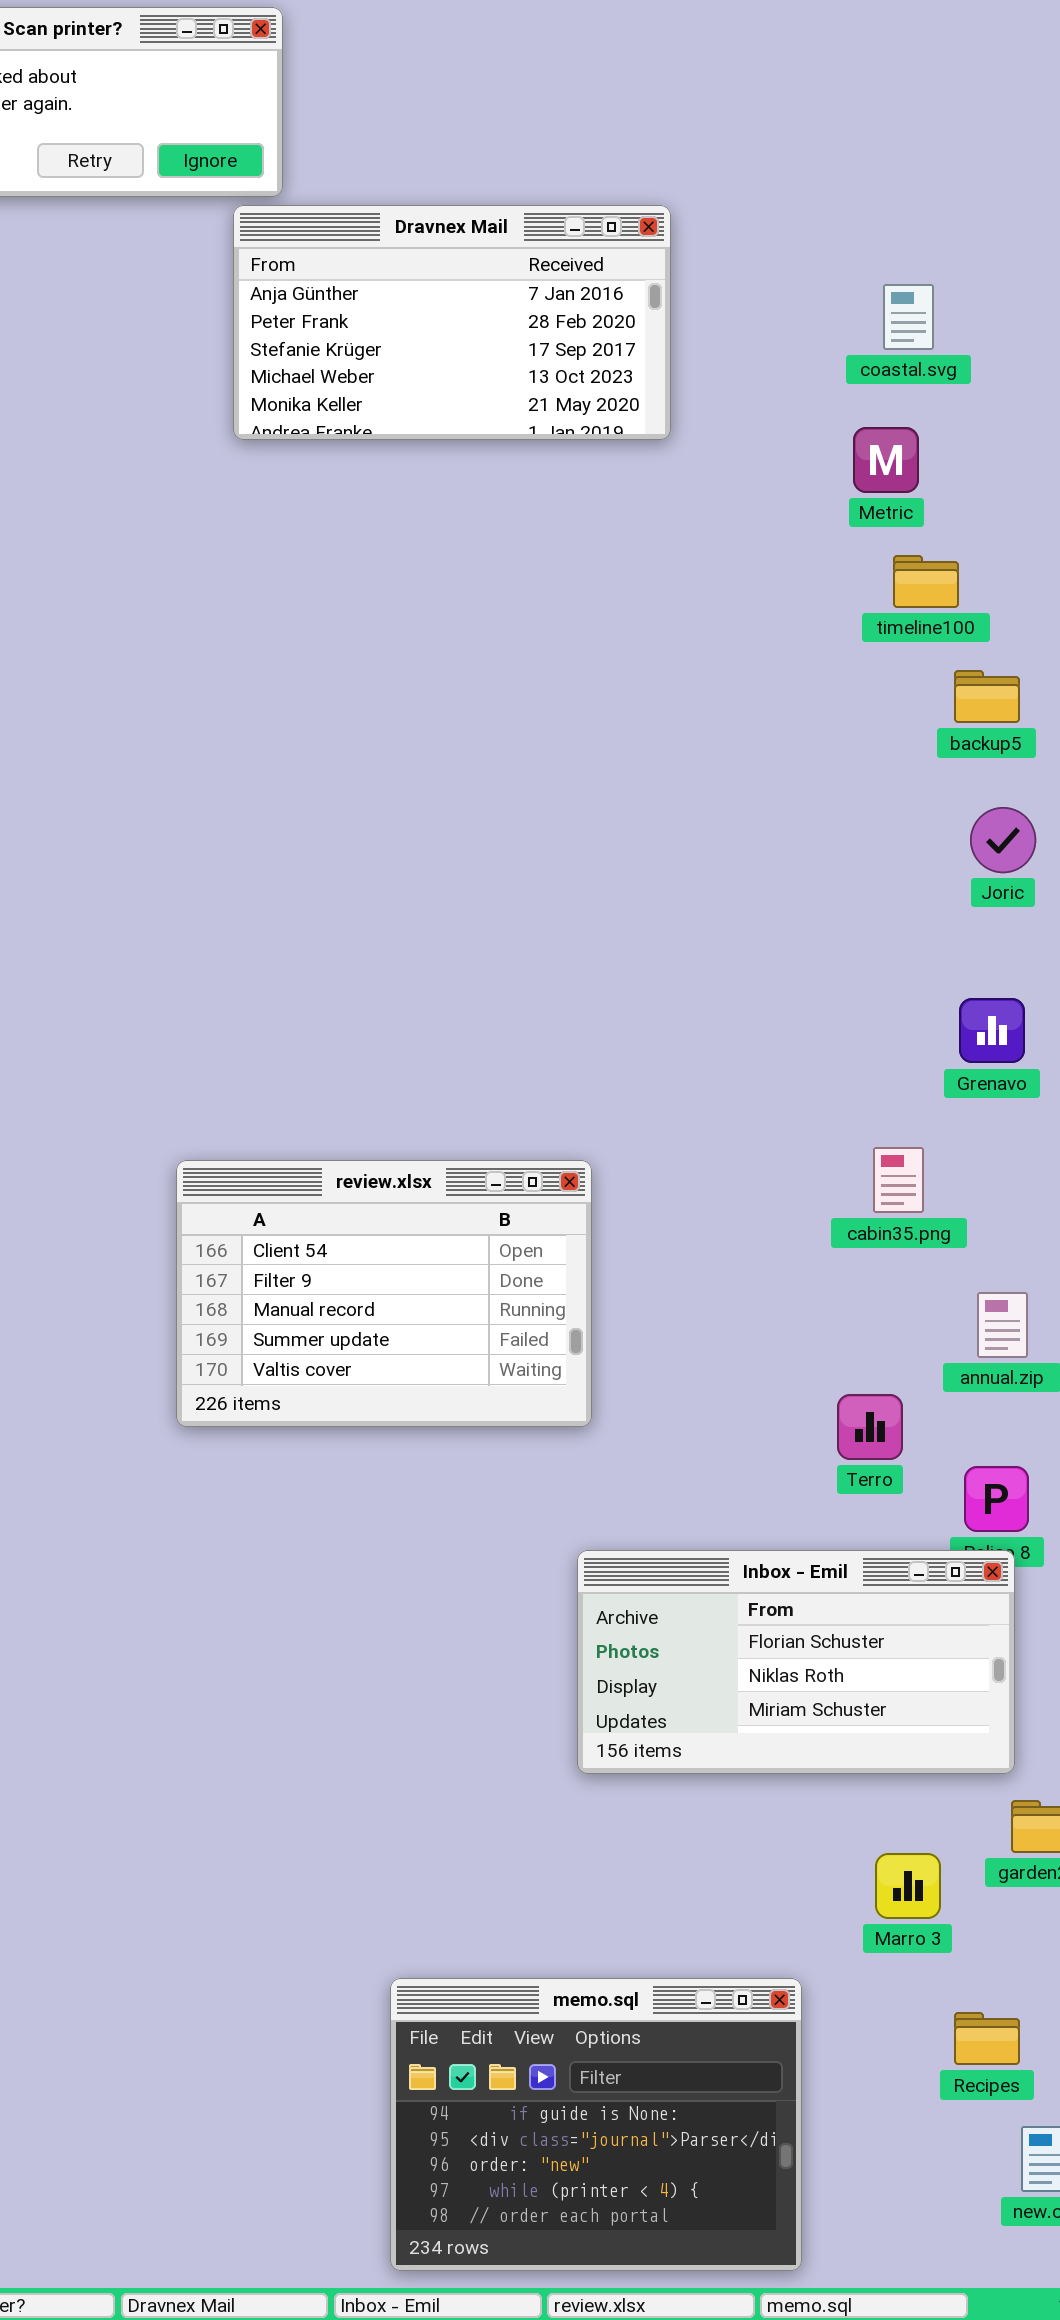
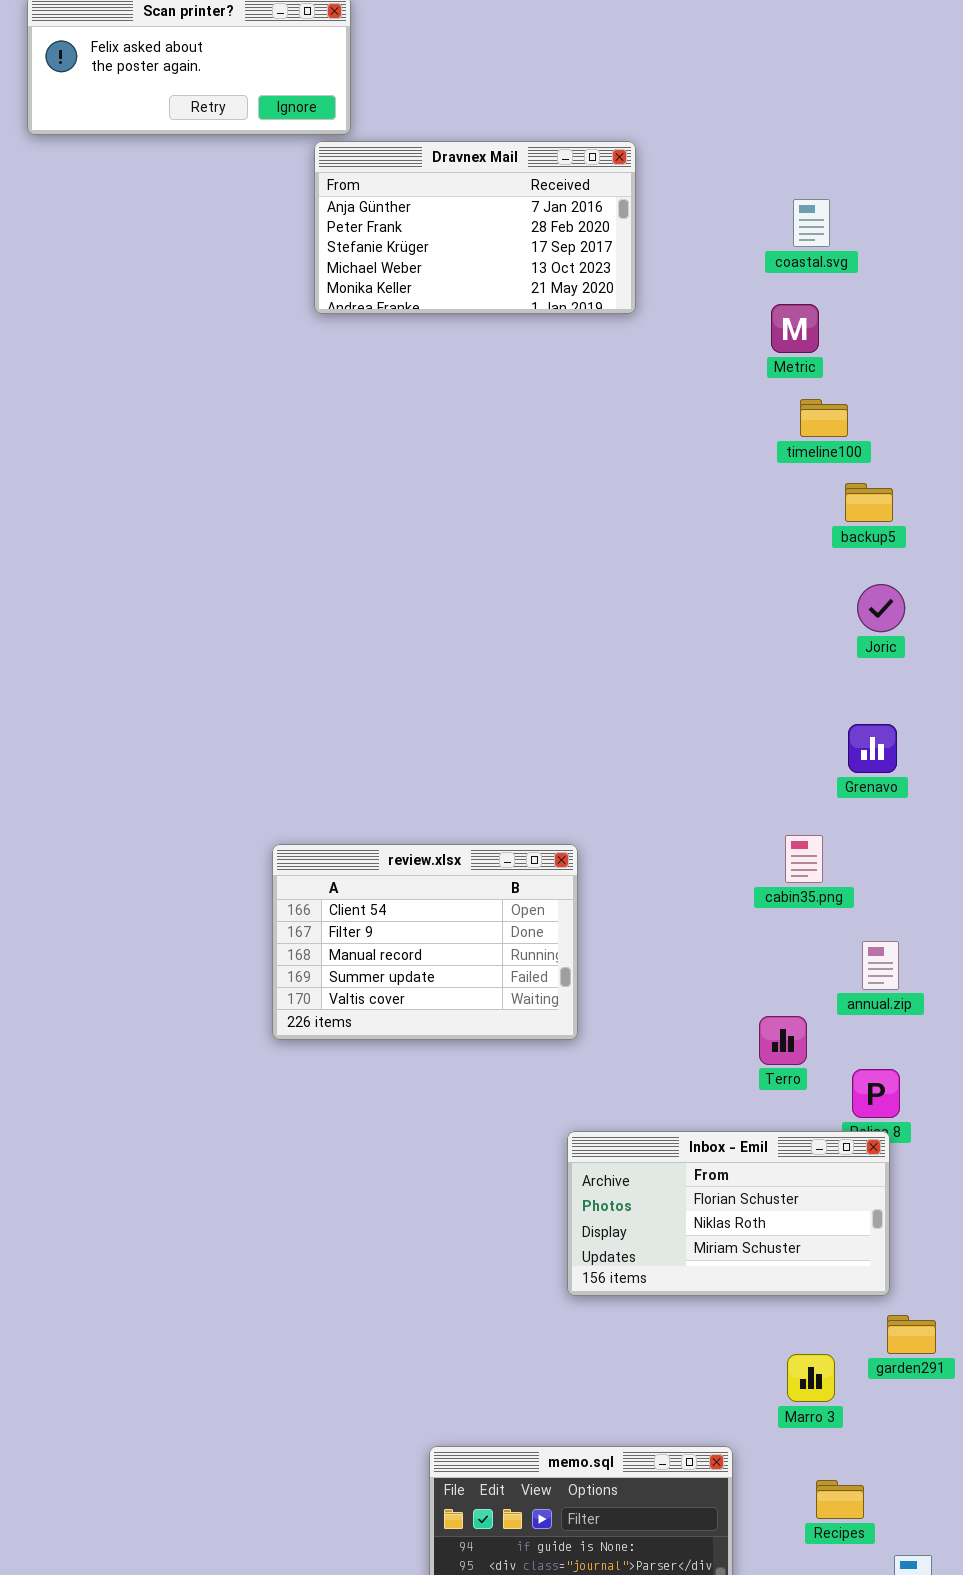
Recipes: [954,2012,1020,2065] -> [816,1480,864,1519], moved

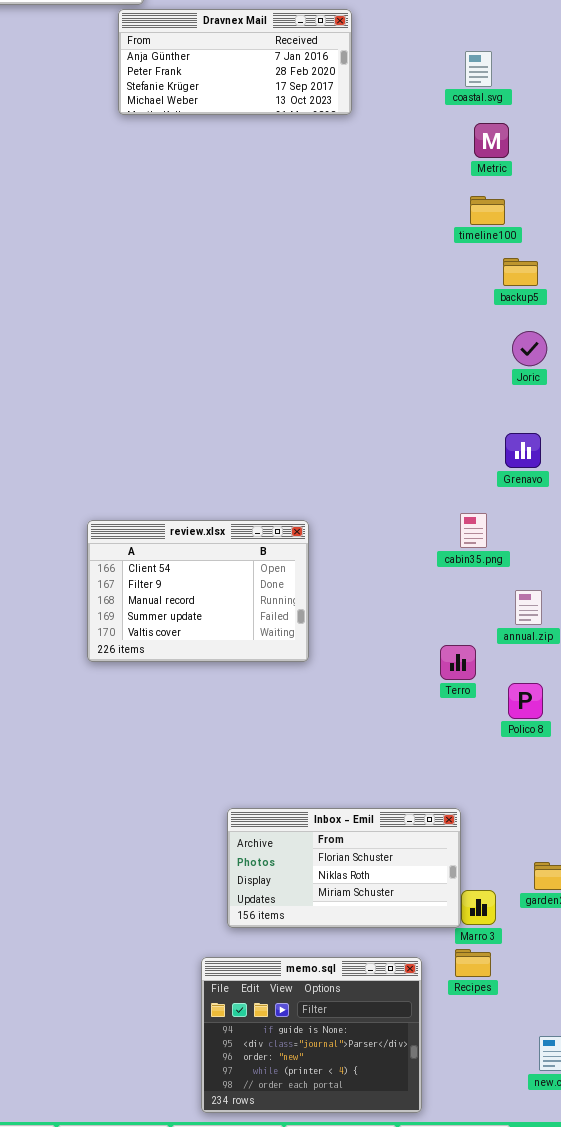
Dravnex Mail: [314,141,636,314] -> [118,9,352,115], resized
Metric: [771,304,819,353] -> [474,123,509,158], moved
Inbox - Emil: [567,1131,890,1296] -> [227,808,461,928], moved
Recipes: [816,1480,864,1519] -> [455,949,491,977], moved

